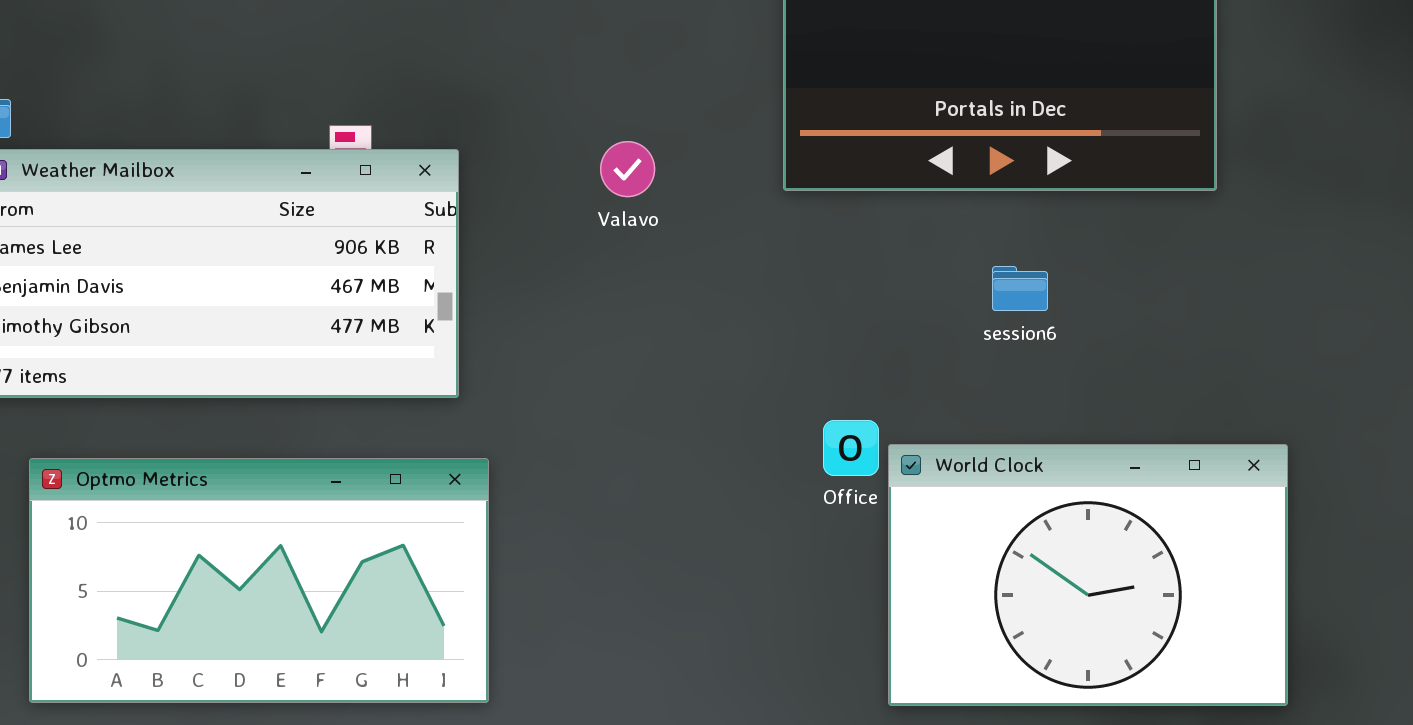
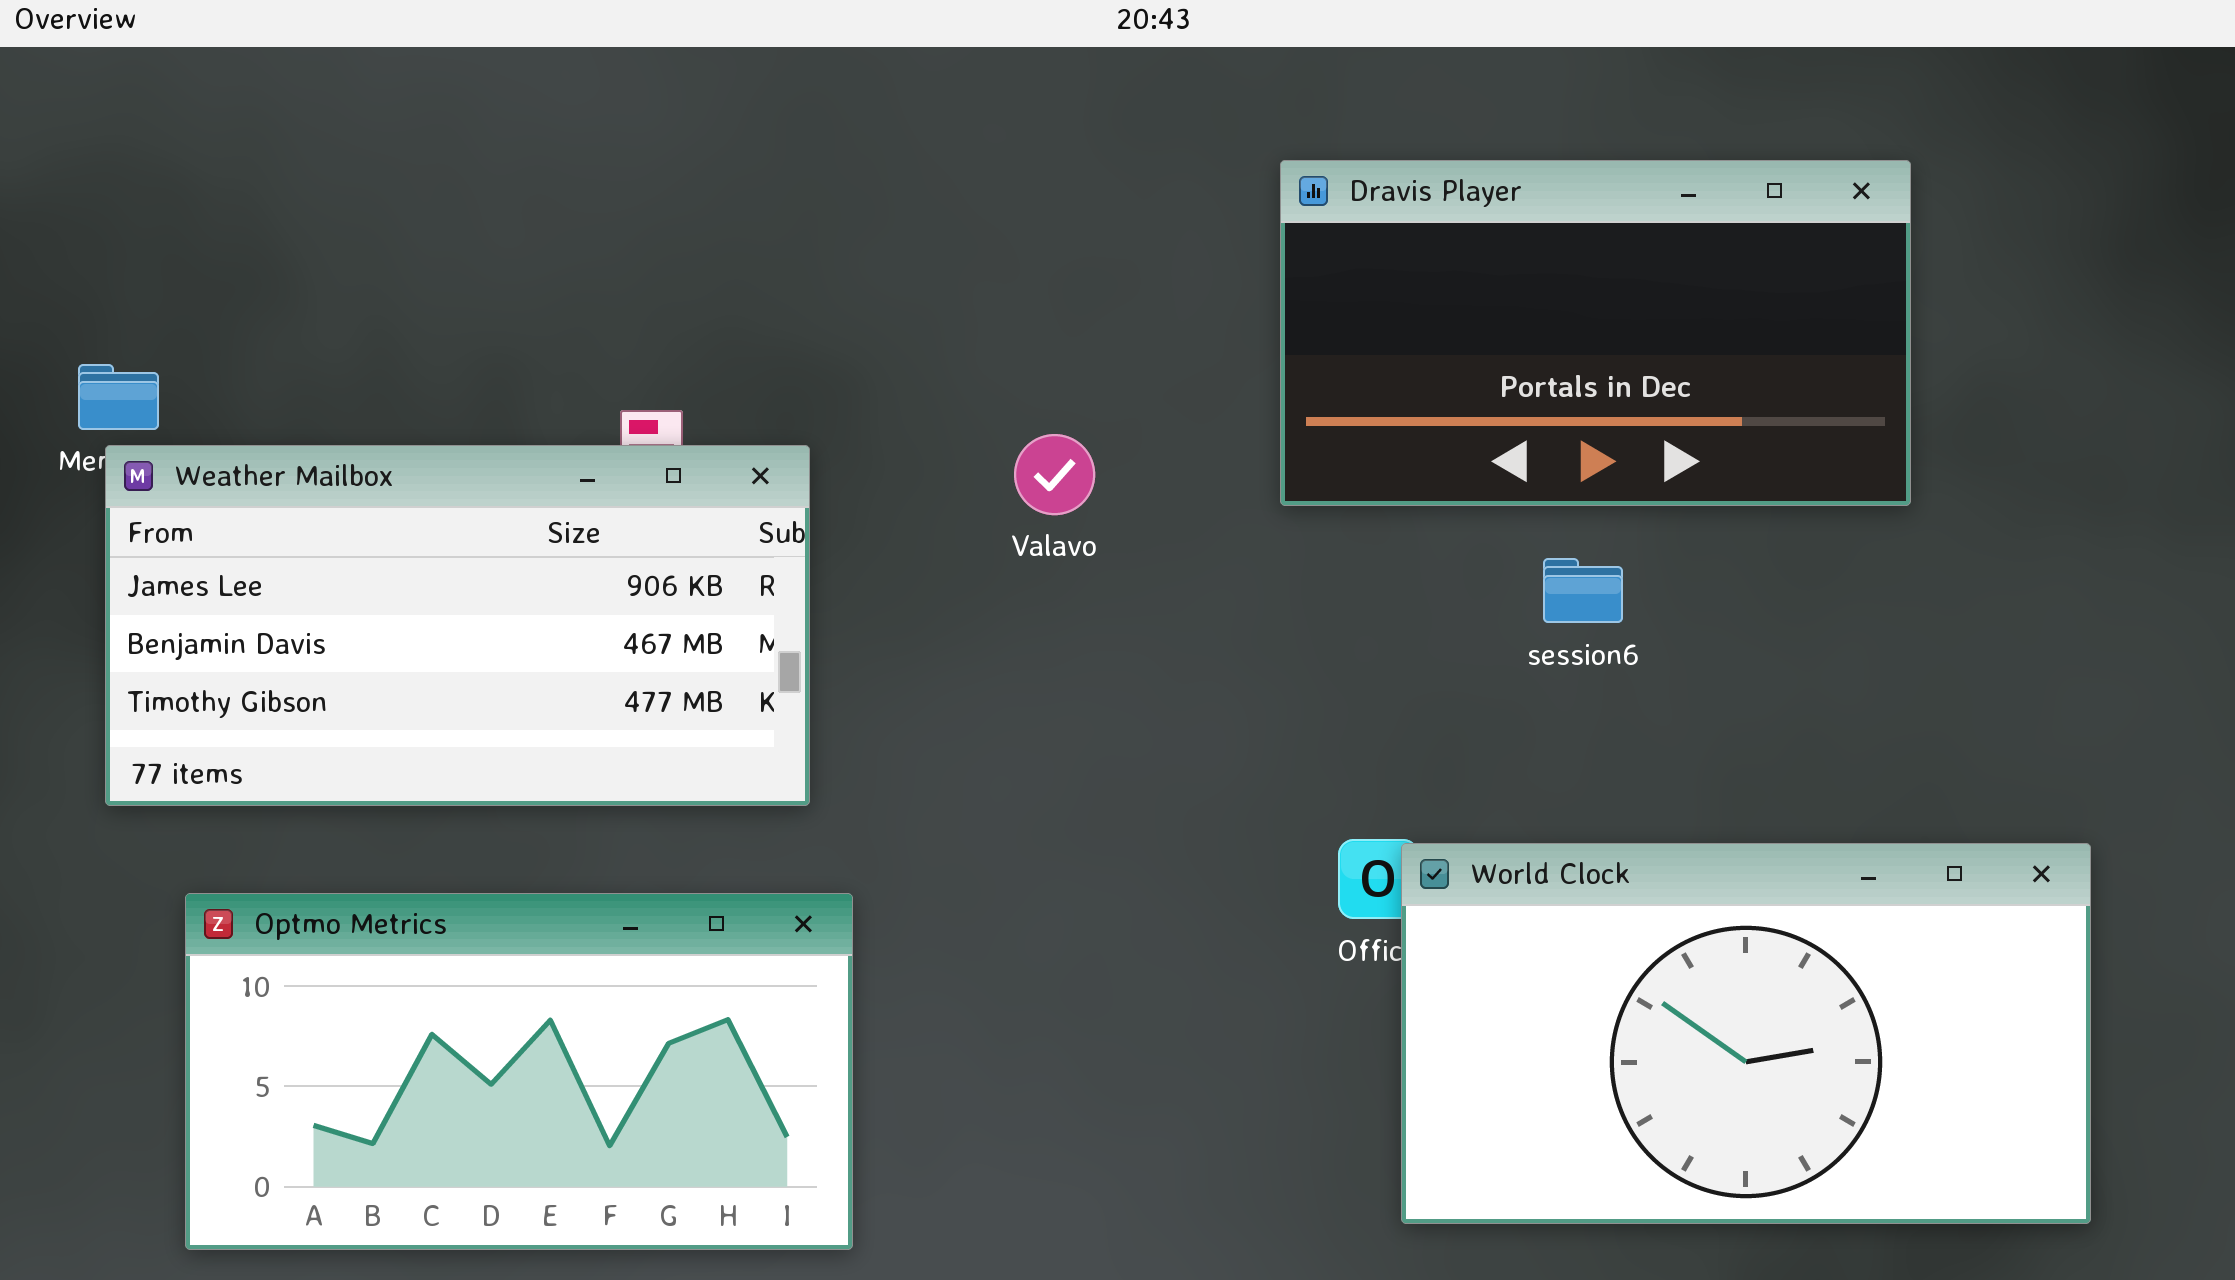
session6: [992,266,1048,311] -> [1543,558,1623,623], moved
World Clock: [888,444,1288,706] -> [1401,843,2091,1224], moved, resized

